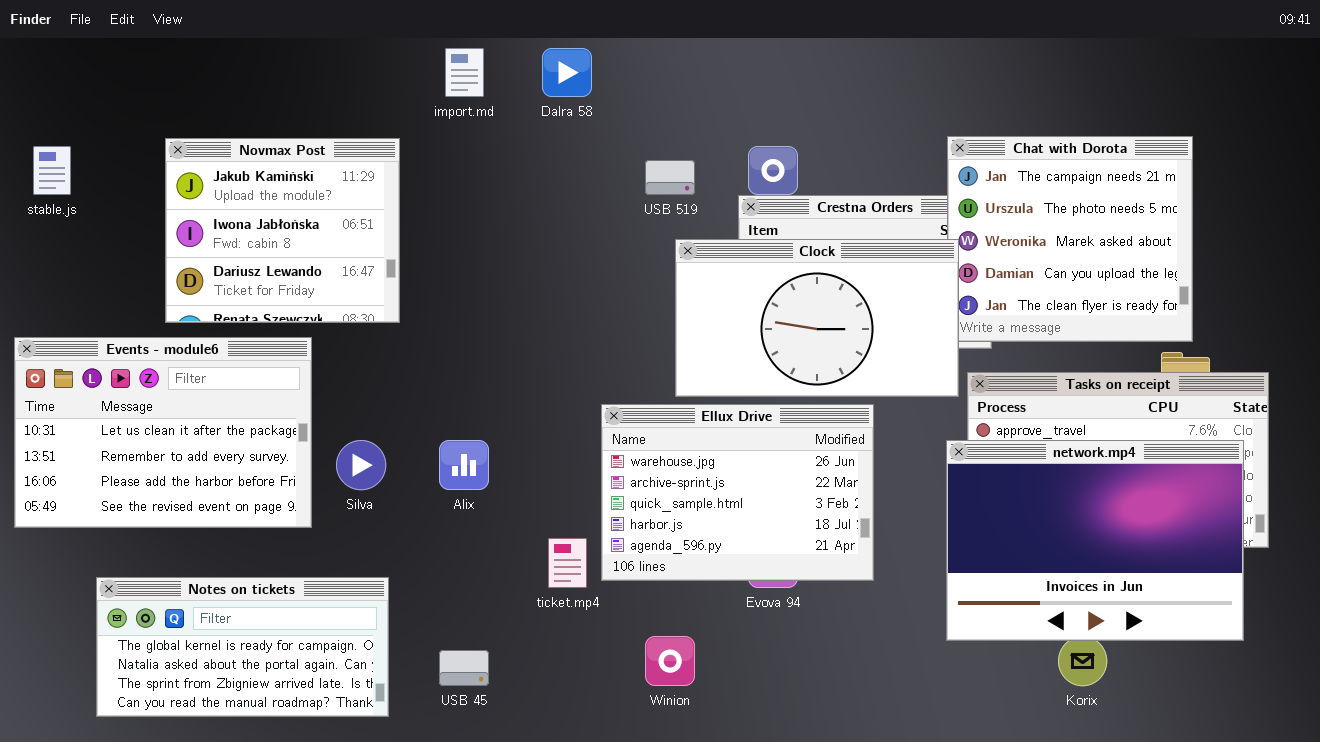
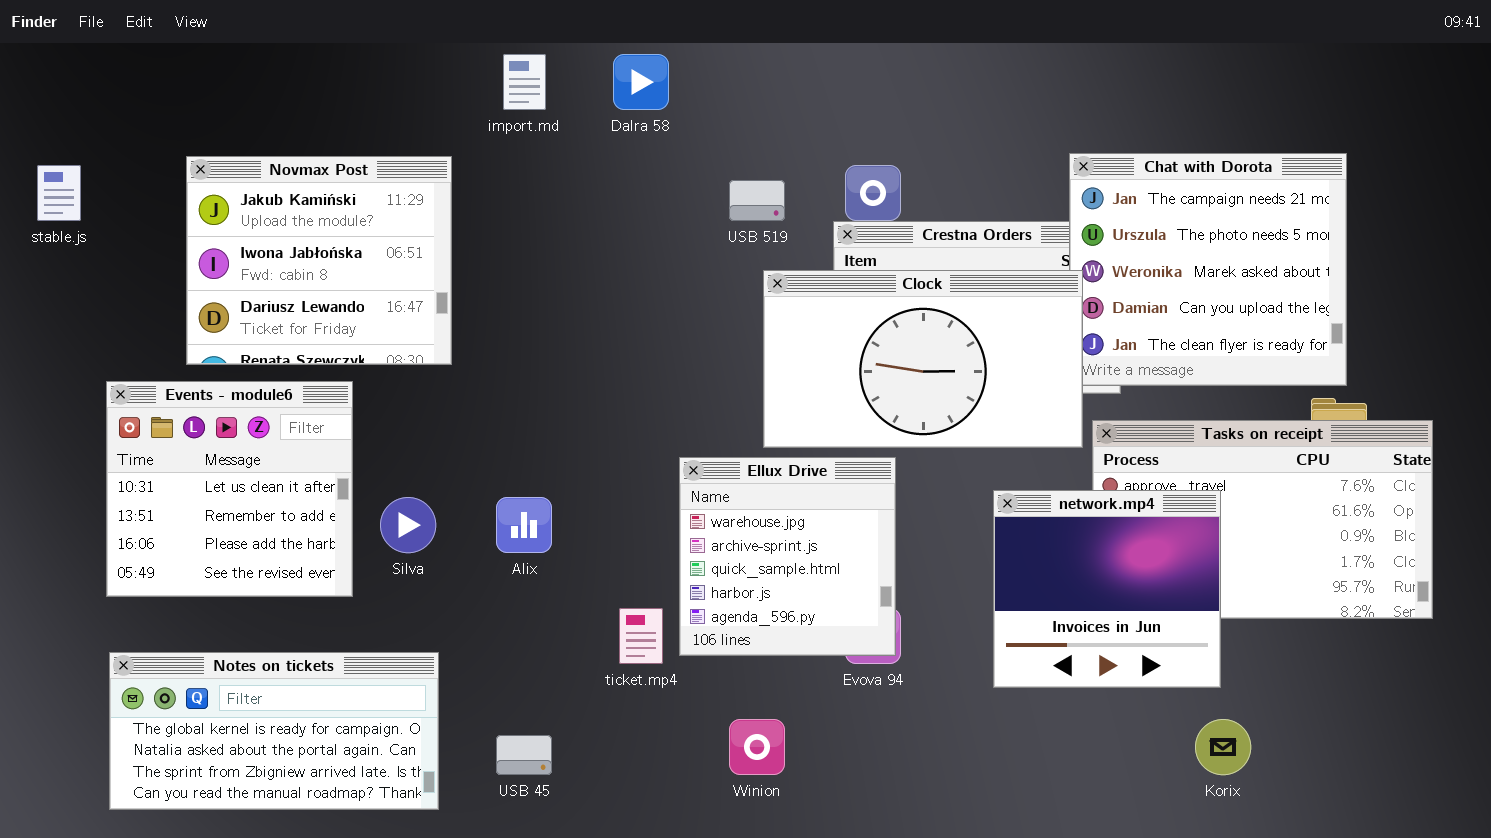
Events - module6: [14,337,312,528] -> [106,381,353,597], resized
Ellux Drive: [601,404,874,581] -> [679,457,896,656], resized
network.mp4: [946,440,1244,641] -> [993,490,1221,688], moved, resized

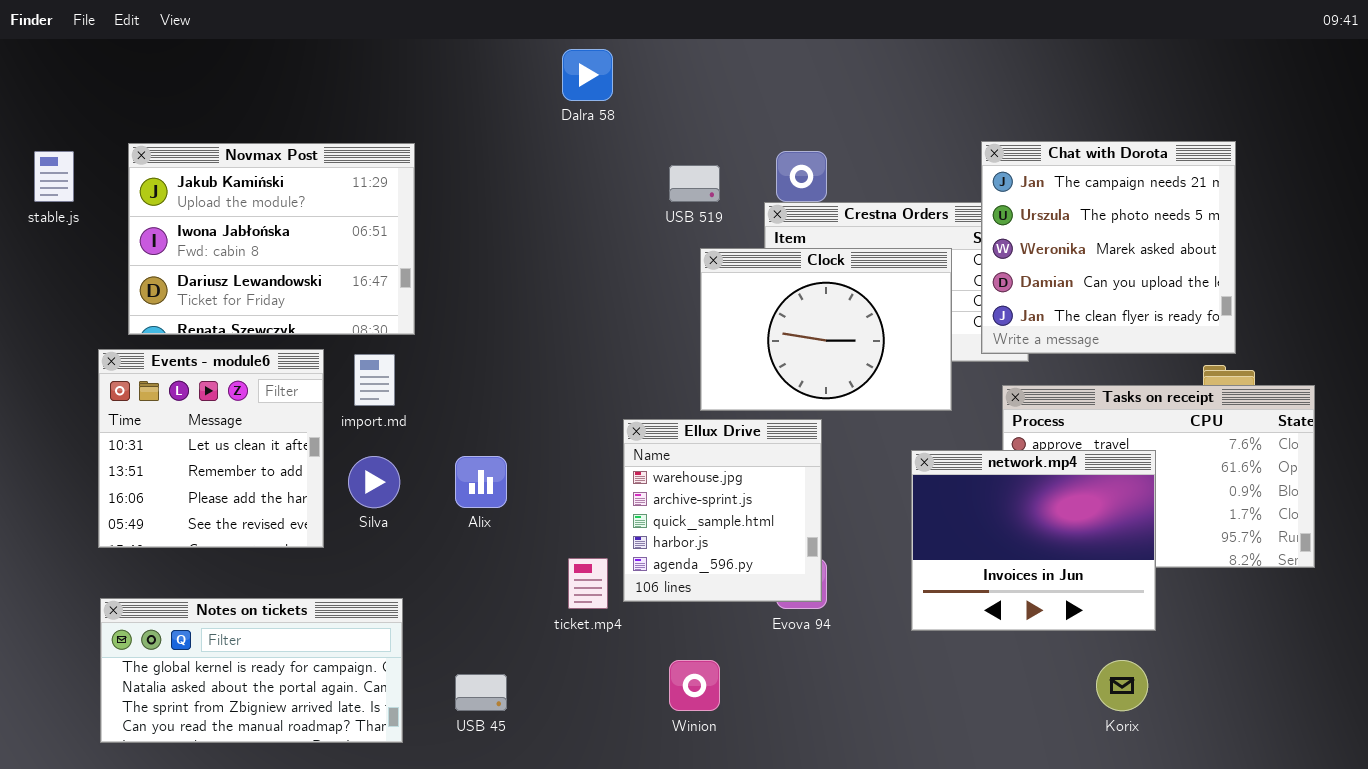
import.md: [503,54,546,110] -> [354,354,395,406], moved
Novmax Post: [186,156,452,365] -> [128,143,415,335], resized
Clock: [763,270,1083,448] -> [700,248,952,411], resized
network.mp4: [993,490,1221,688] -> [911,450,1156,631], resized

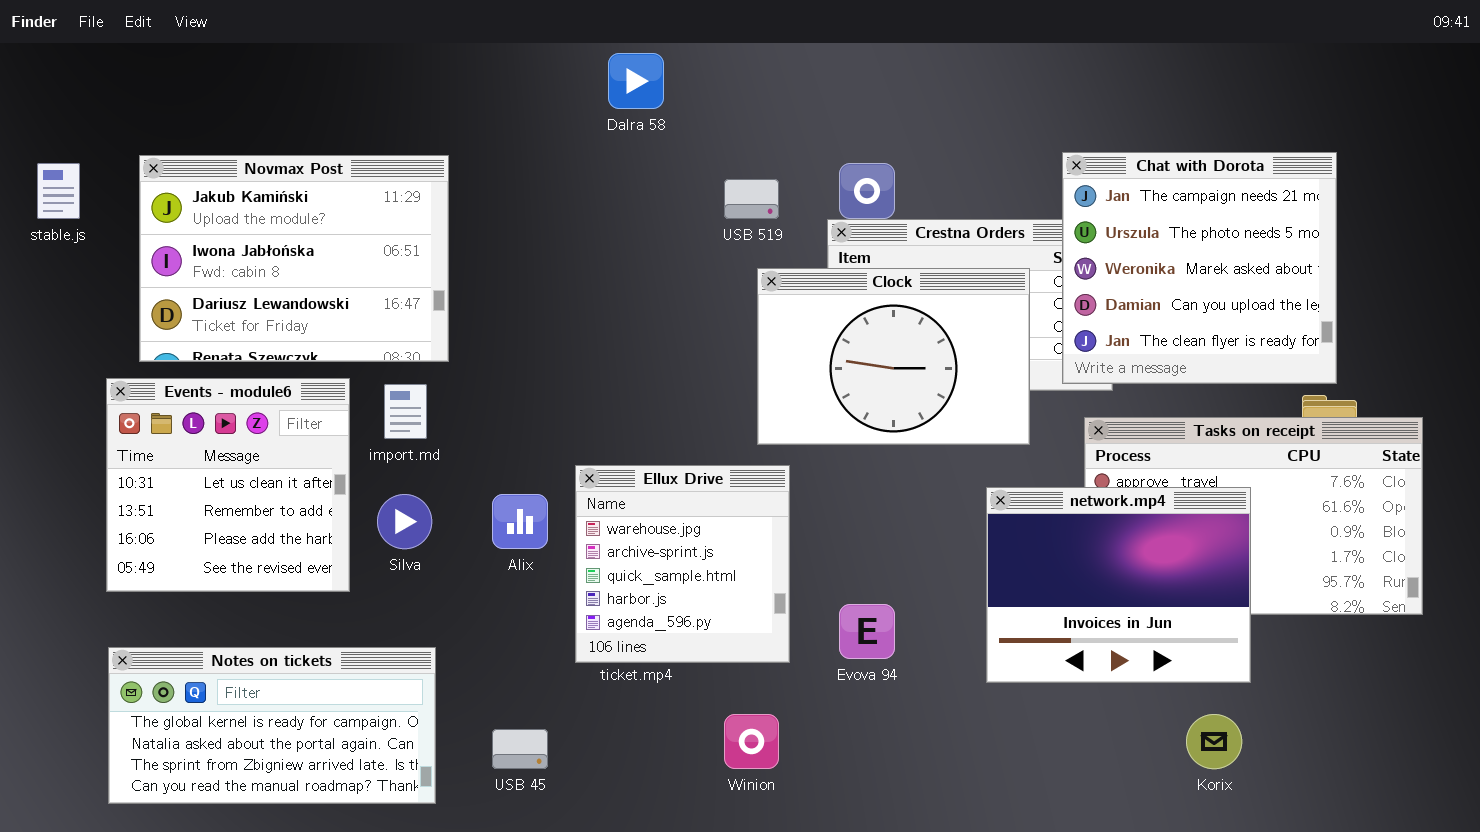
Ellux Drive: [623,419,822,602] -> [575,465,790,663], moved

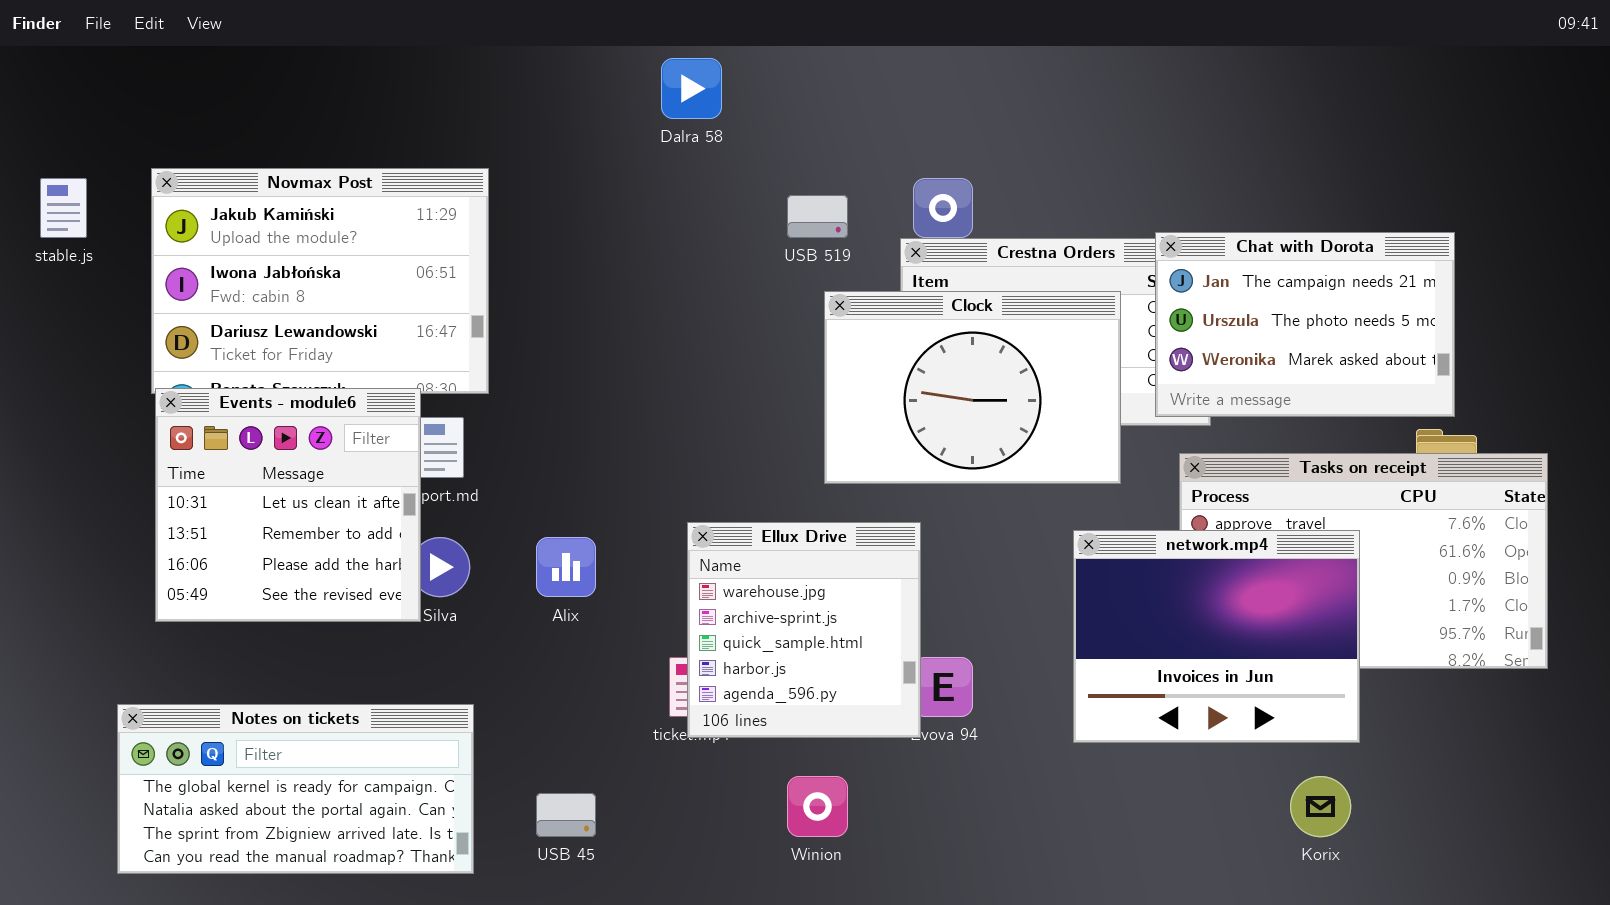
Chat with Dorota: [1062,152,1337,384] -> [1155,232,1455,417], resized
Events - module6: [106,378,350,592] -> [155,388,421,622], moved
Ellux Drive: [575,465,790,663] -> [687,522,921,738], moved

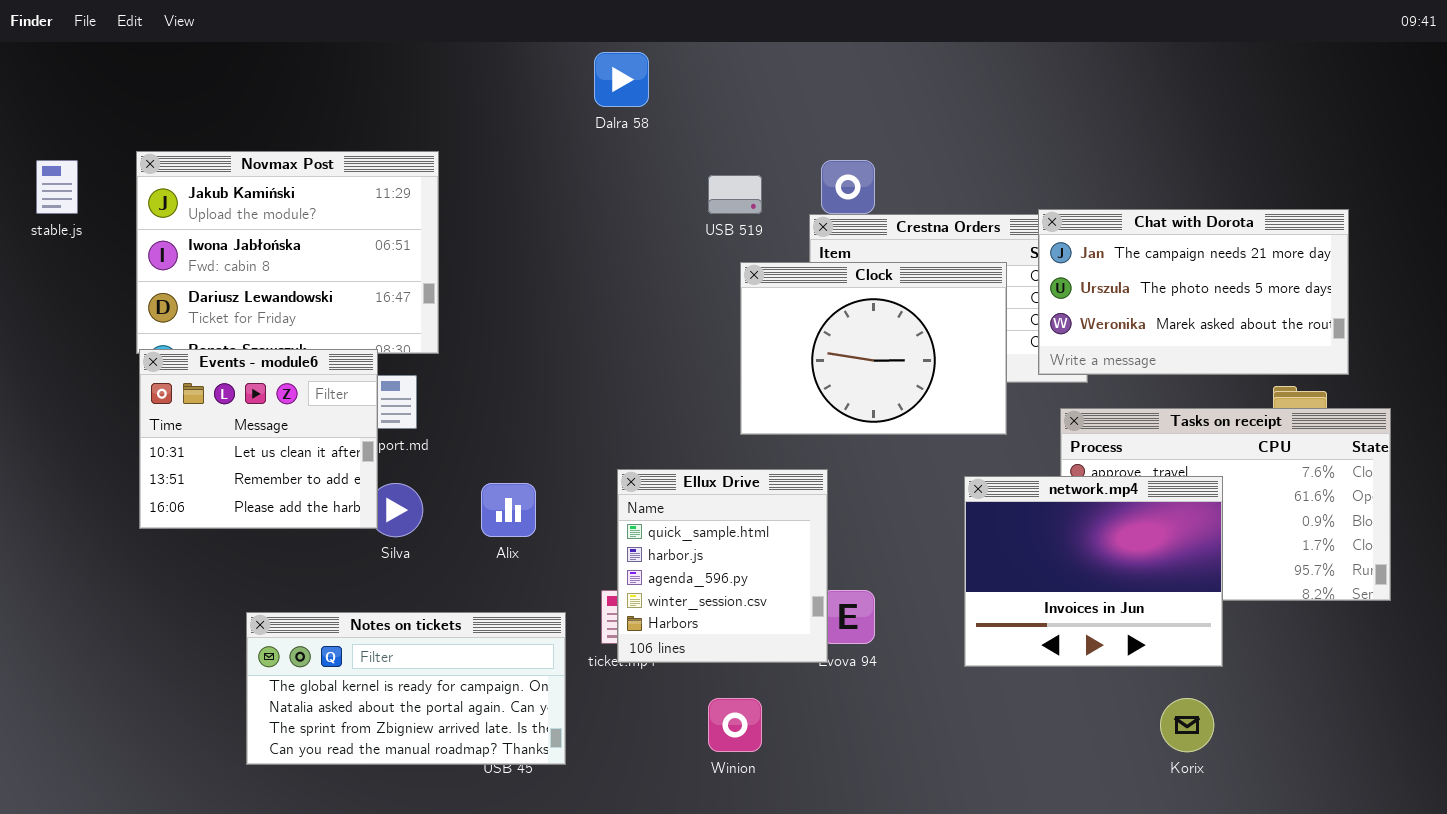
Chat with Dorota: [1155,232,1455,417] -> [1038,209,1349,375], resized
Events - module6: [155,388,421,622] -> [139,349,378,529], resized
Ellux Drive: [687,522,921,738] -> [617,469,828,663], scrolled down 2 rows
Notes on tickets: [117,704,474,874] -> [246,612,566,765], moved

